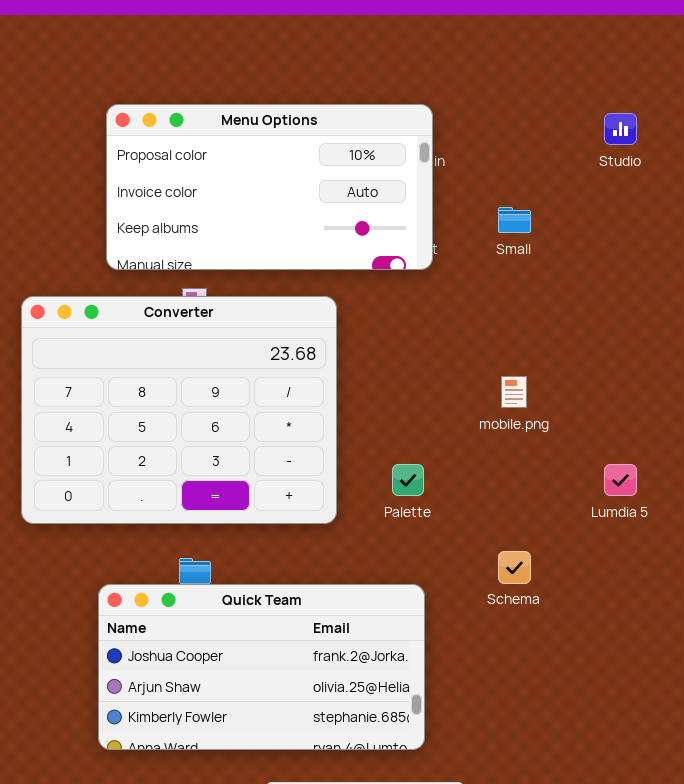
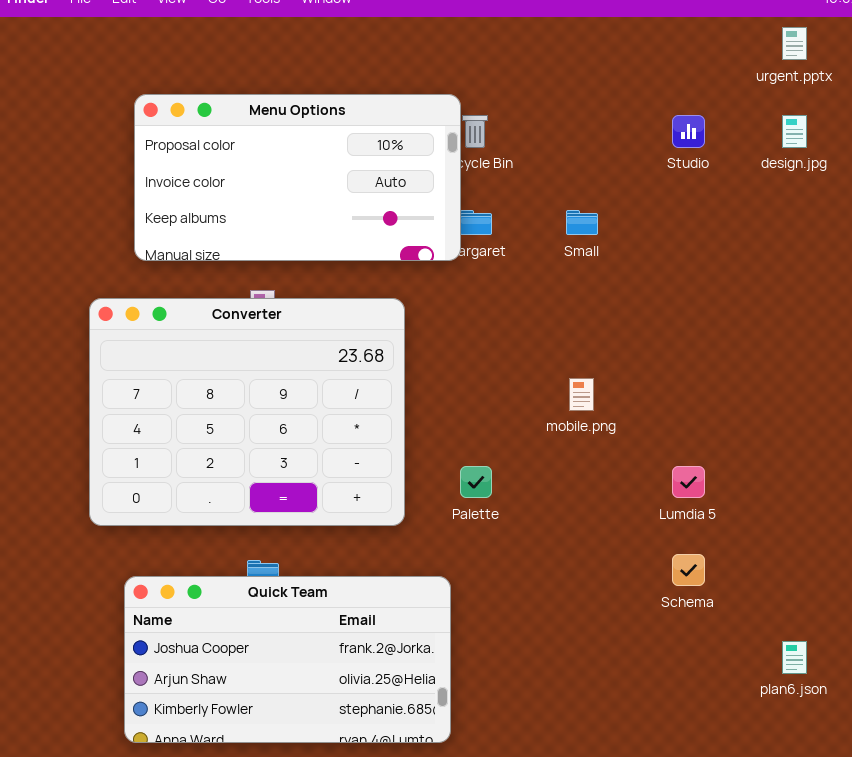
Menu Options: [106,104,433,270] -> [134,94,461,261], moved
Schema: [498,551,531,584] -> [672,554,705,586], moved
Quick Team: [98,584,425,750] -> [124,576,451,743], moved

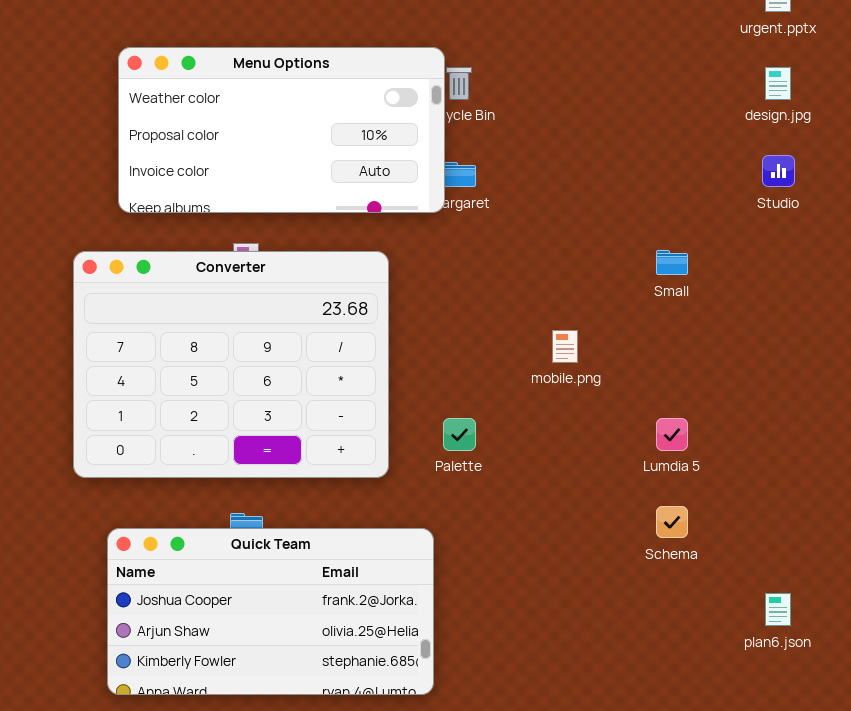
Menu Options: [134,94,461,261] -> [118,47,445,213], scrolled up 1 row
Studio: [672,115,705,148] -> [762,155,795,187], moved
Small: [566,210,598,235] -> [656,250,688,275], moved

